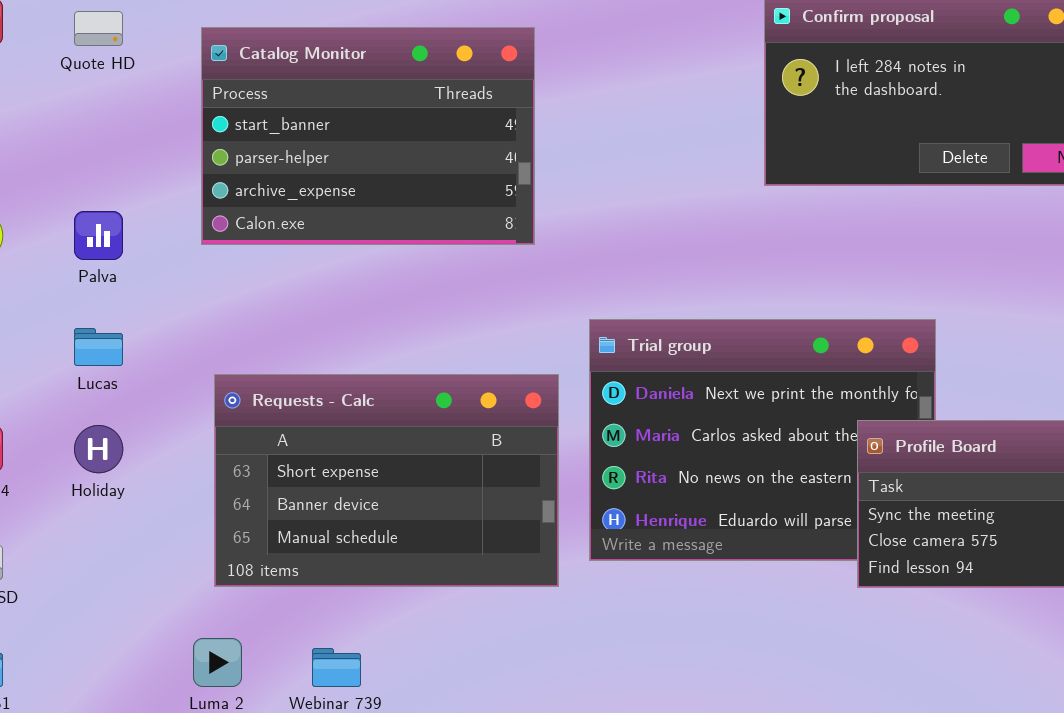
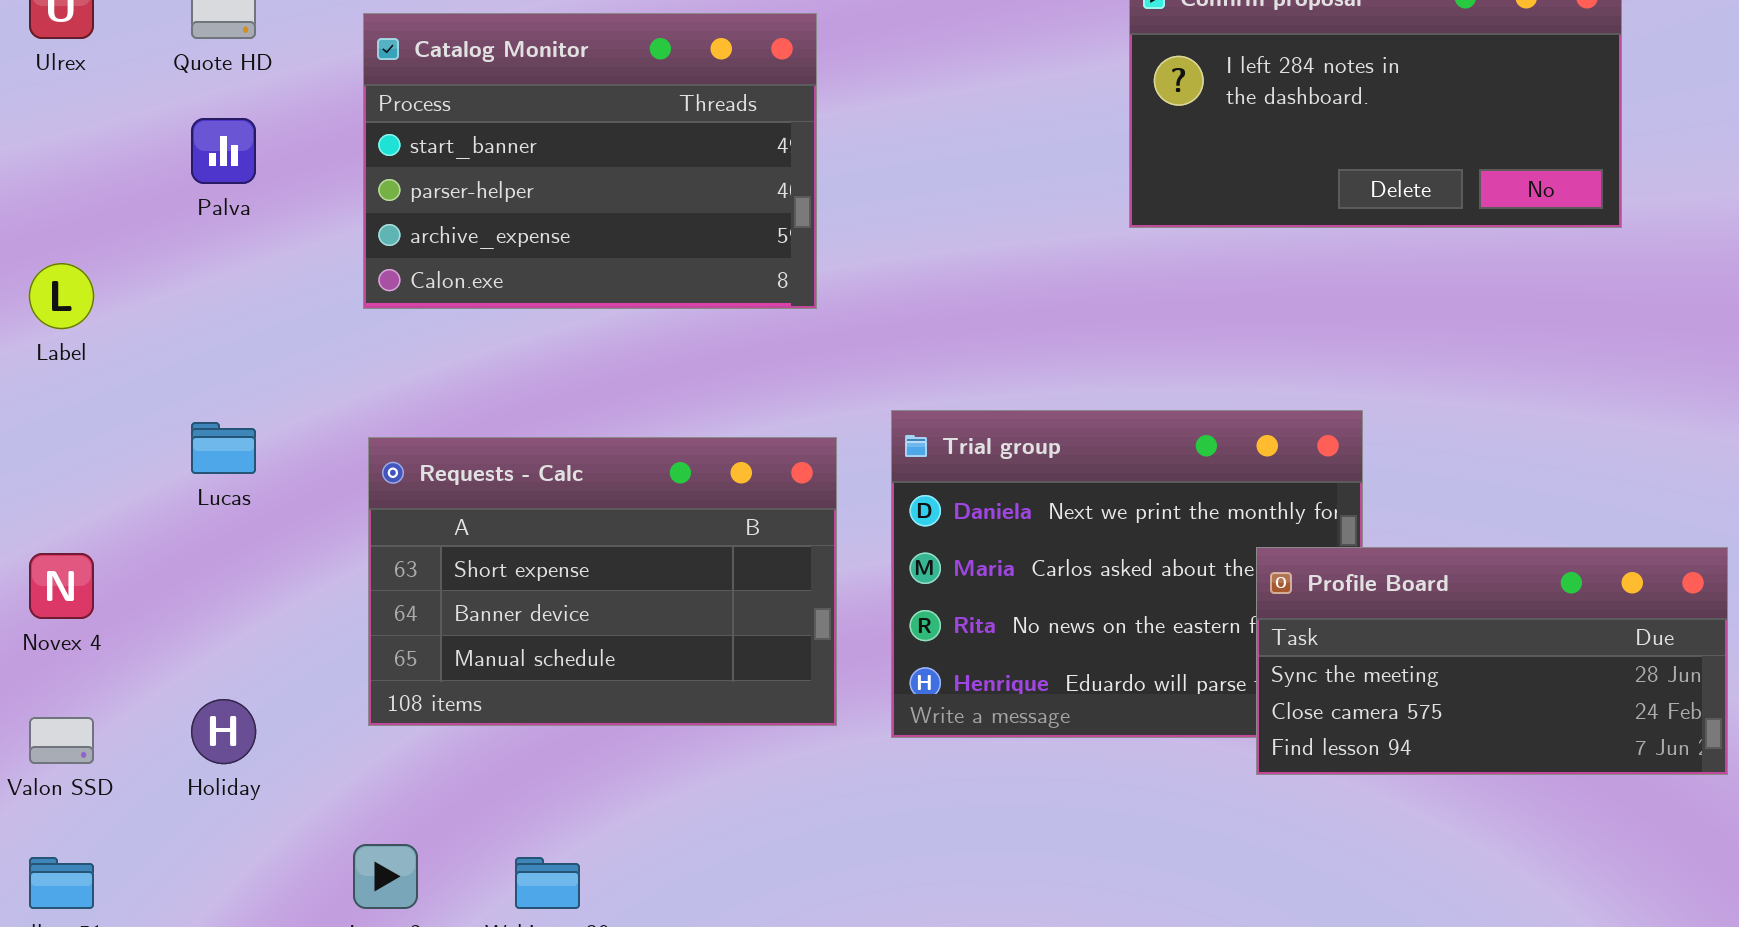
Palva: [74,211,123,260] -> [191,118,256,184], moved
Requests - Calc: [214,374,559,587] -> [368,437,837,726], moved
Holiday: [74,425,123,473] -> [191,699,256,764], moved

